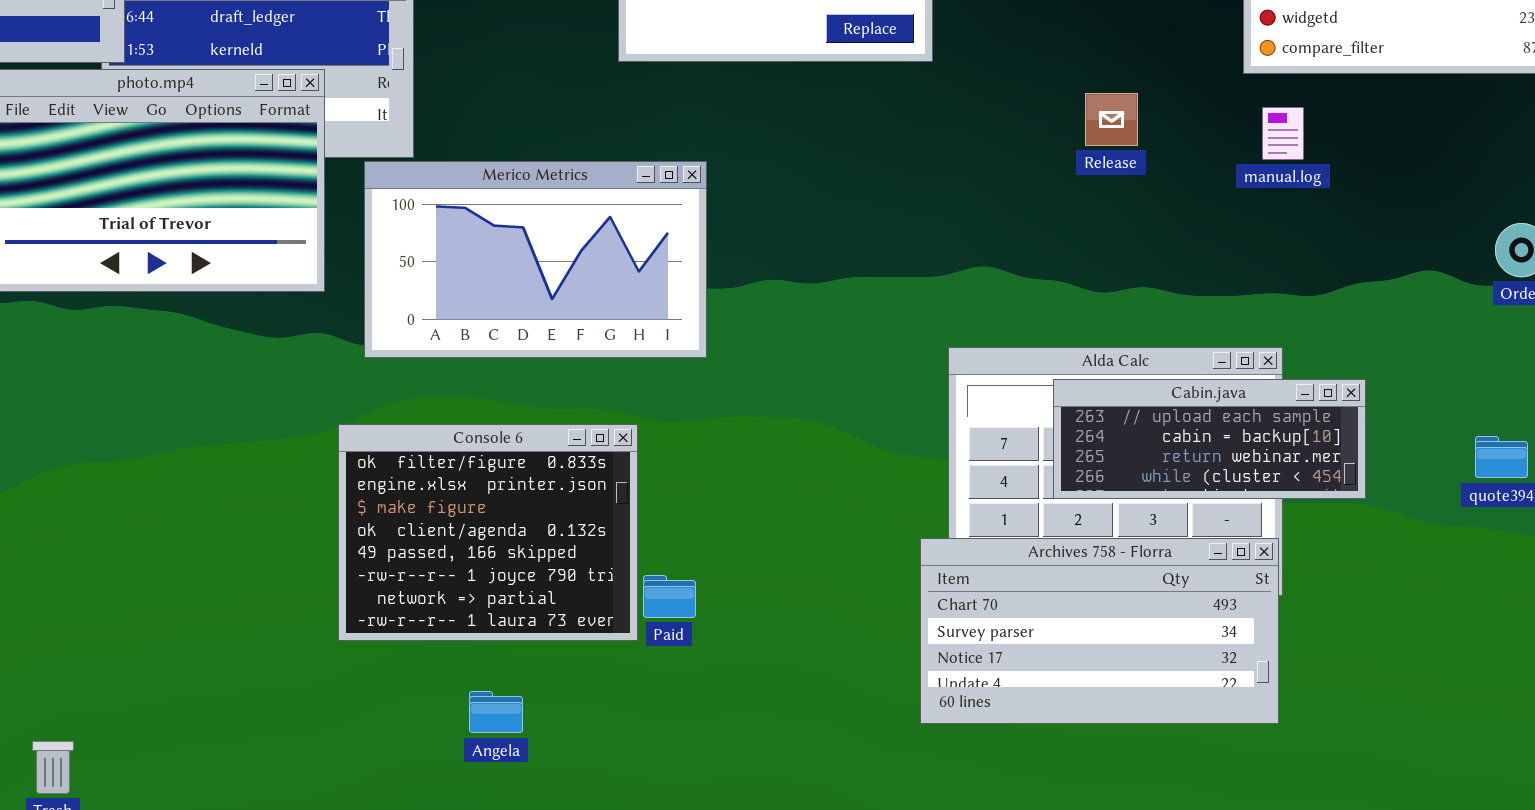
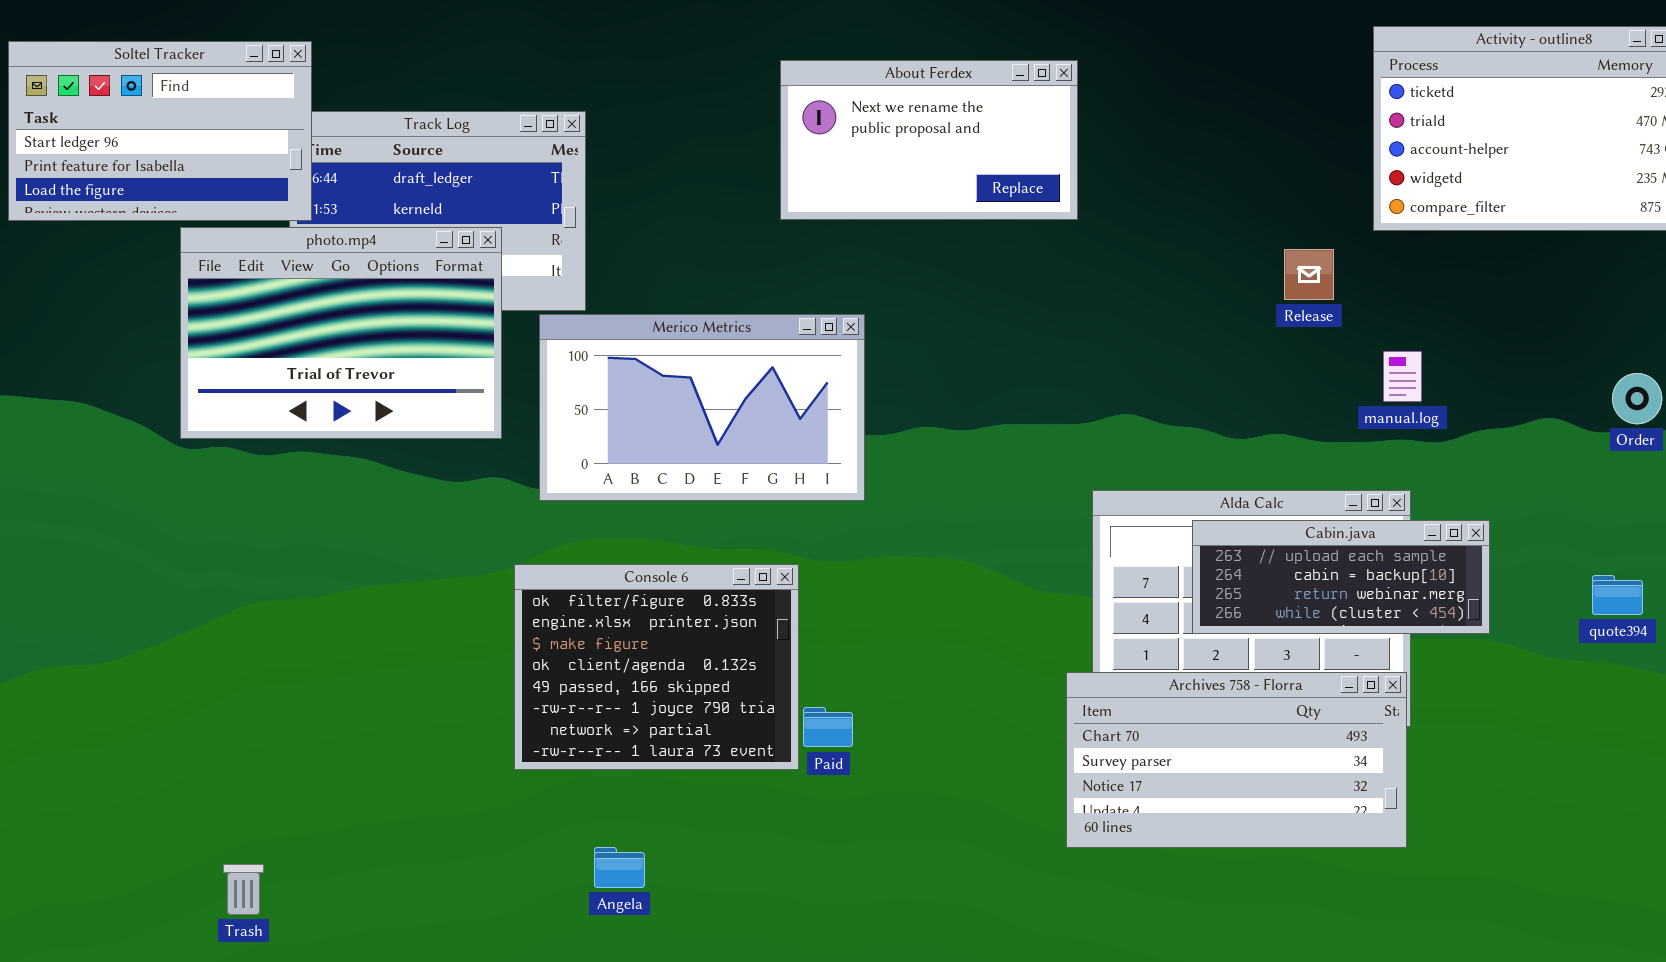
Release: [1085,93,1138,146] -> [1284,249,1334,300], moved
manual.log: [1262,107,1304,160] -> [1383,351,1422,402], moved
Angela: [469,691,523,733] -> [594,847,645,888], moved

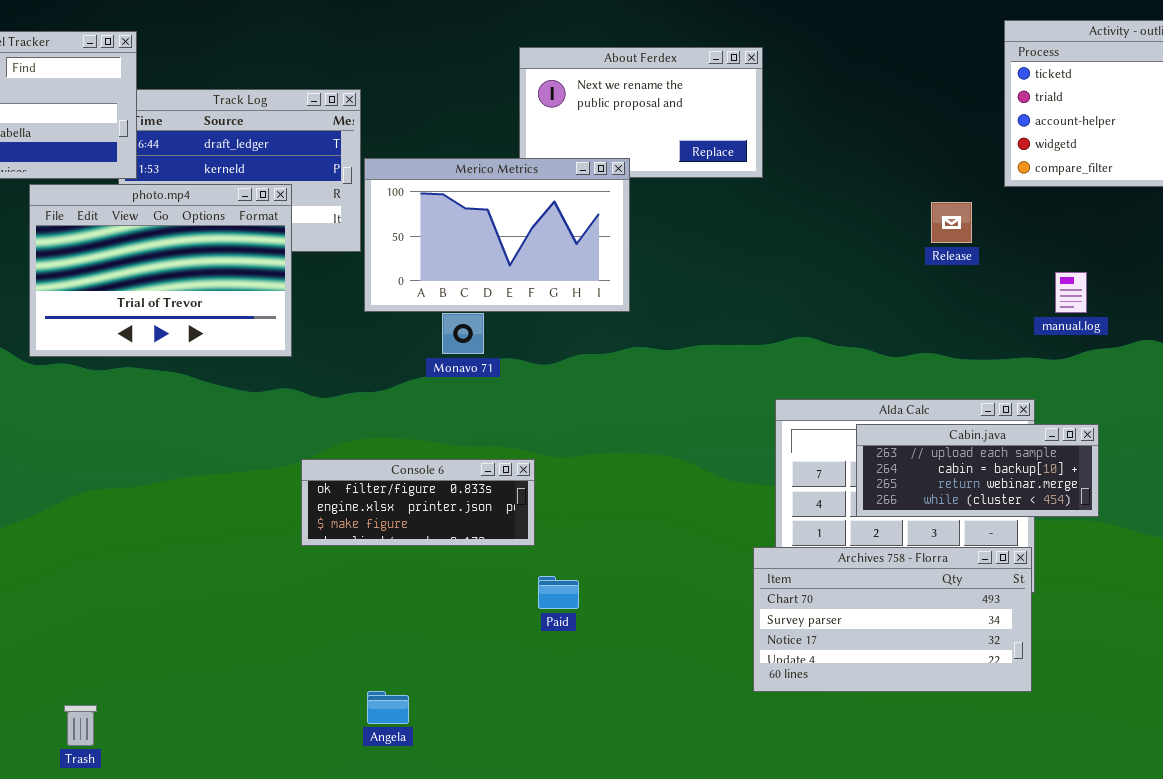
Merico Metrics: [539,314,865,501] -> [364,158,630,312], moved
manual.log: [1383,351,1422,402] -> [1055,272,1087,313], moved
Console 6: [514,564,799,770] -> [301,459,535,546], resized

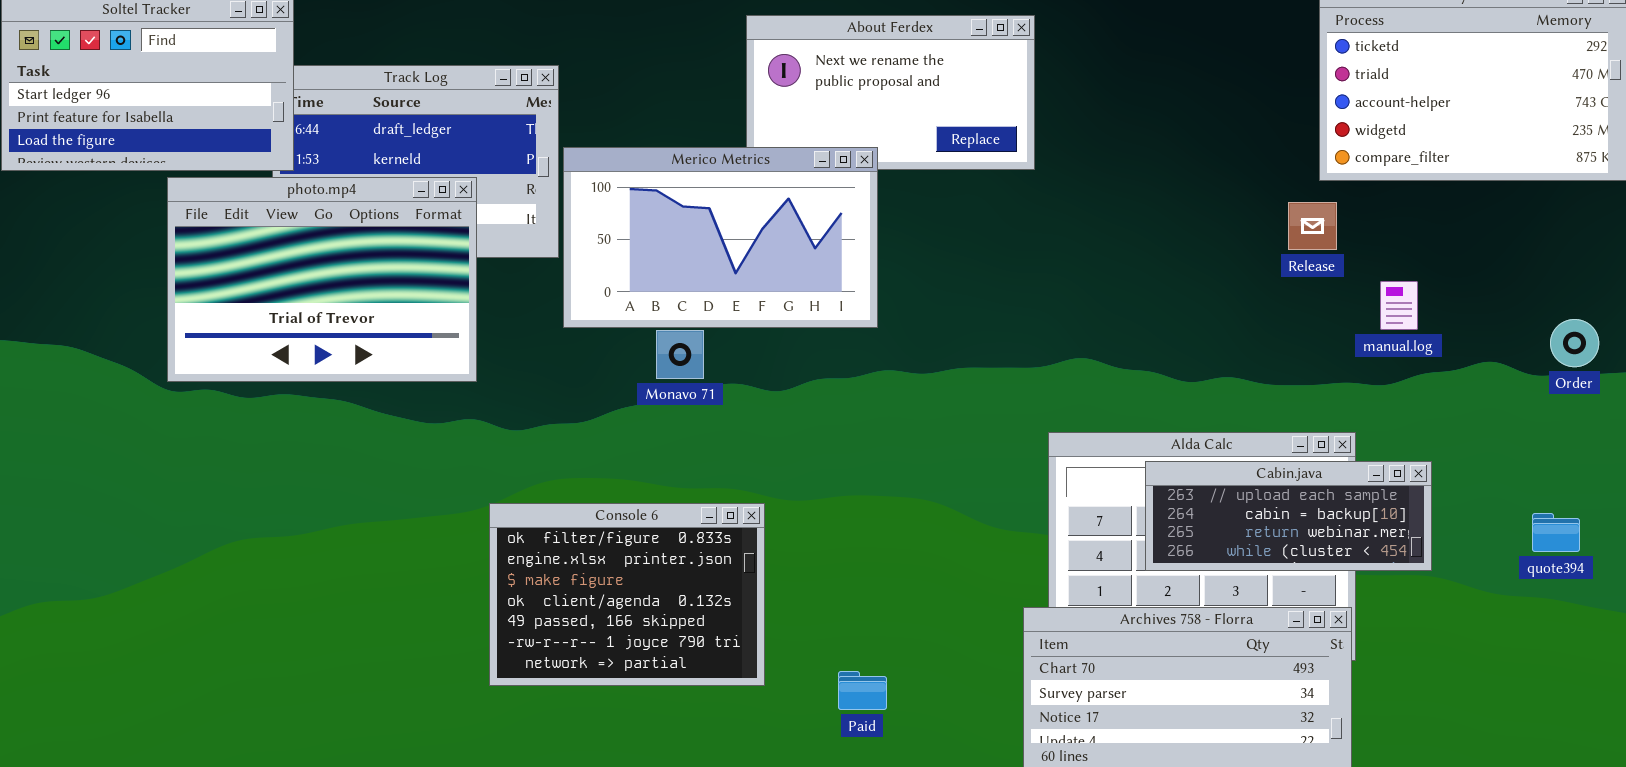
Release: [931,202,972,243] -> [1288,202,1337,250], moved
Console 6: [301,459,535,546] -> [489,503,765,686], resized
Paid: [538,576,579,609] -> [838,671,887,710], moved

